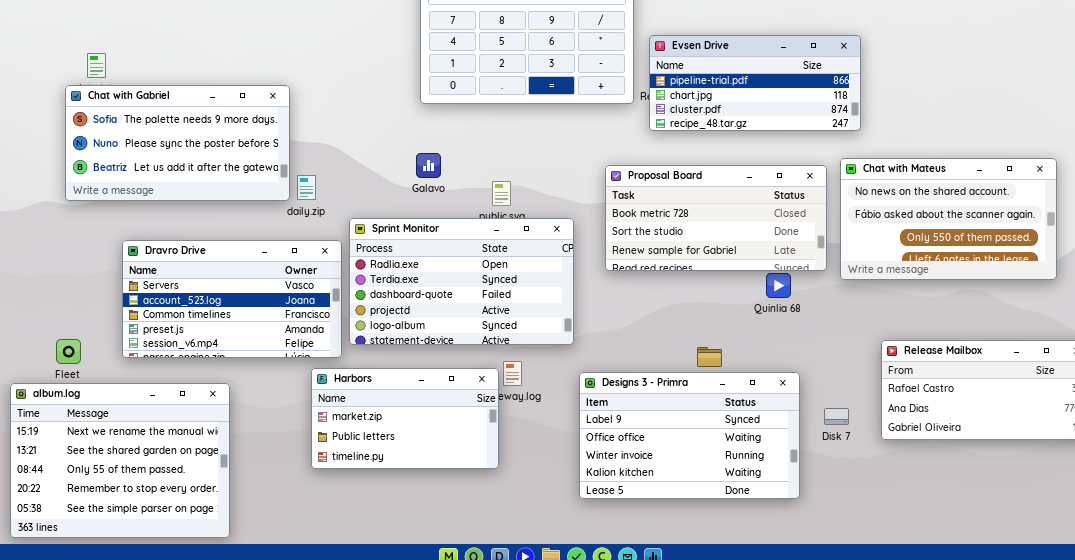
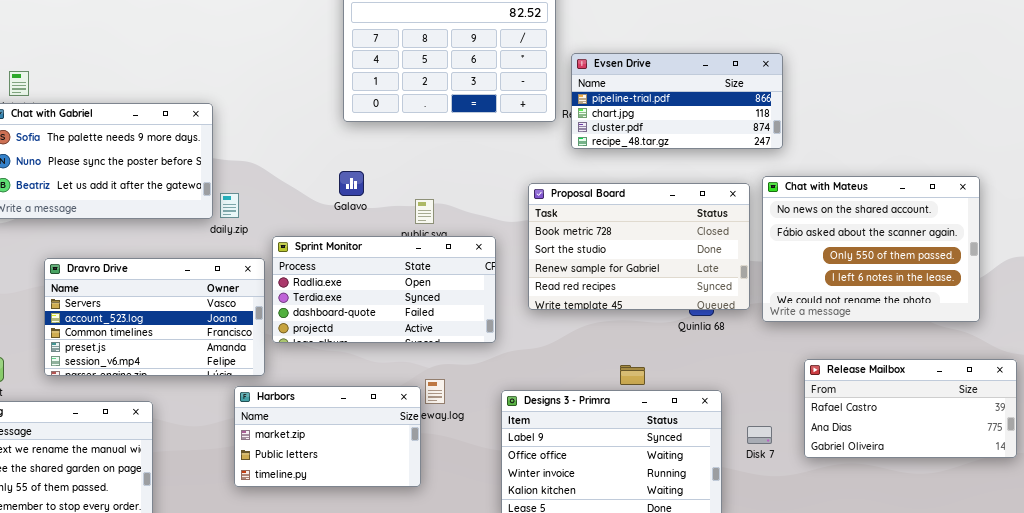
Chat with Mateus: [840,158,1057,280] -> [762,176,980,322], resized
Proposal Board: [605,165,827,271] -> [528,183,750,310], resized
Sprint Monitor: [349,218,574,345] -> [272,236,496,343], resized

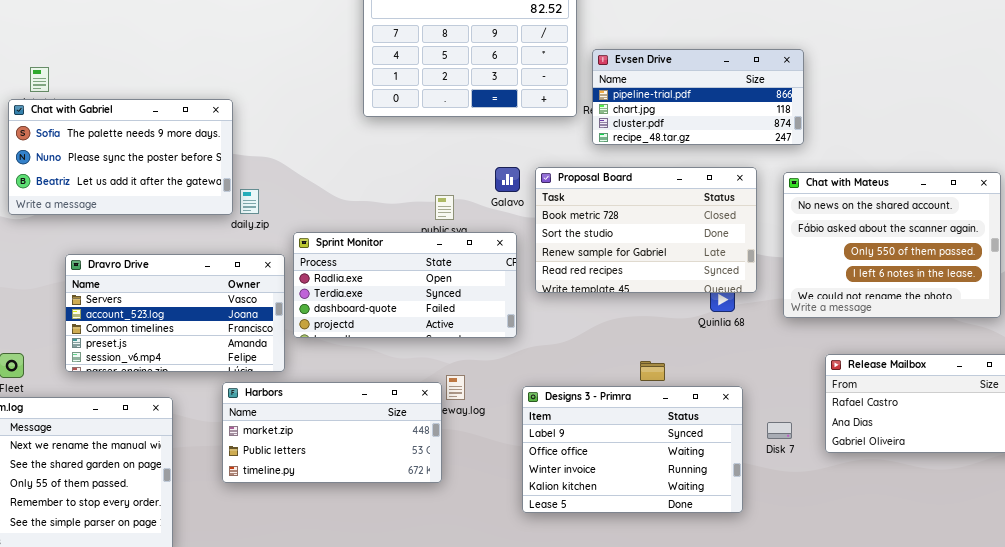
Galavo: [339,171,364,196] -> [495,167,520,192], moved
Proposal Board: [528,183,750,310] -> [535,167,757,293], moved
Harbors: [234,386,421,487] -> [222,382,442,483], resized

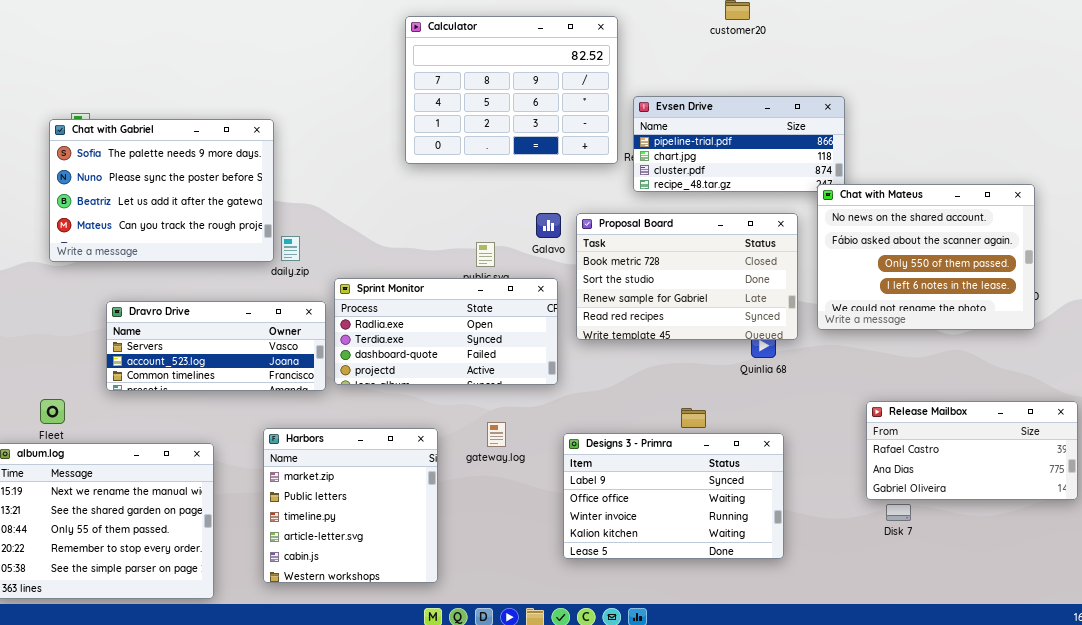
Chat with Gabriel: [8,99,233,215] -> [49,119,274,262], resized
Chat with Mateus: [783,172,1001,318] -> [817,184,1035,330], moved
Dravro Drive: [65,254,285,372] -> [106,301,326,391], resized
Harbors: [222,382,442,483] -> [263,428,438,583], resized
Disk 7: [767,422,792,439] -> [886,504,911,521], moved

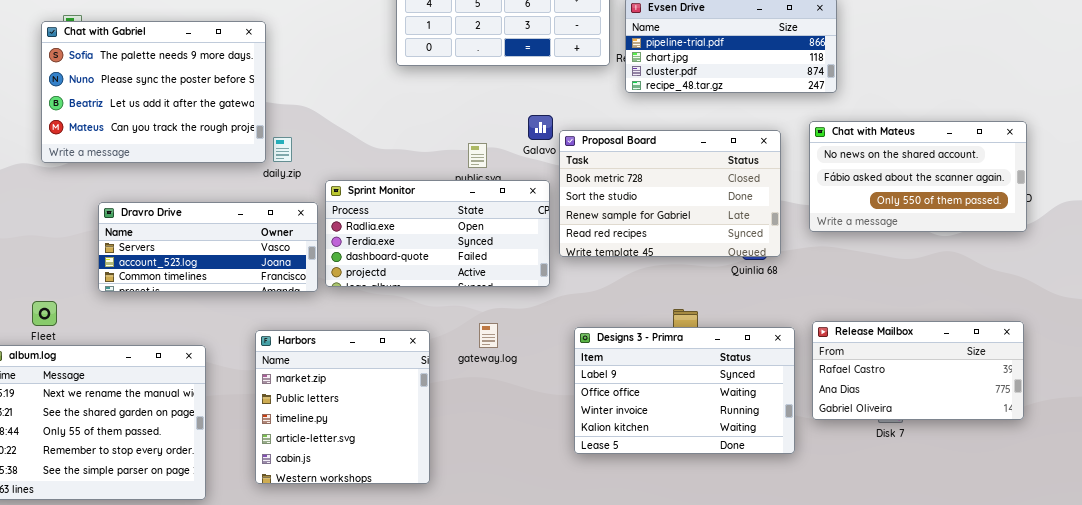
Chat with Mateus: [817,184,1035,330] -> [809,121,1027,232], resized
Proposal Board: [576,213,798,340] -> [559,130,781,257], moved
Release Mailbox: [866,401,1078,500] -> [812,321,1024,420], moved
Designs 3 - Primra: [563,433,784,559] -> [574,327,795,454], moved

